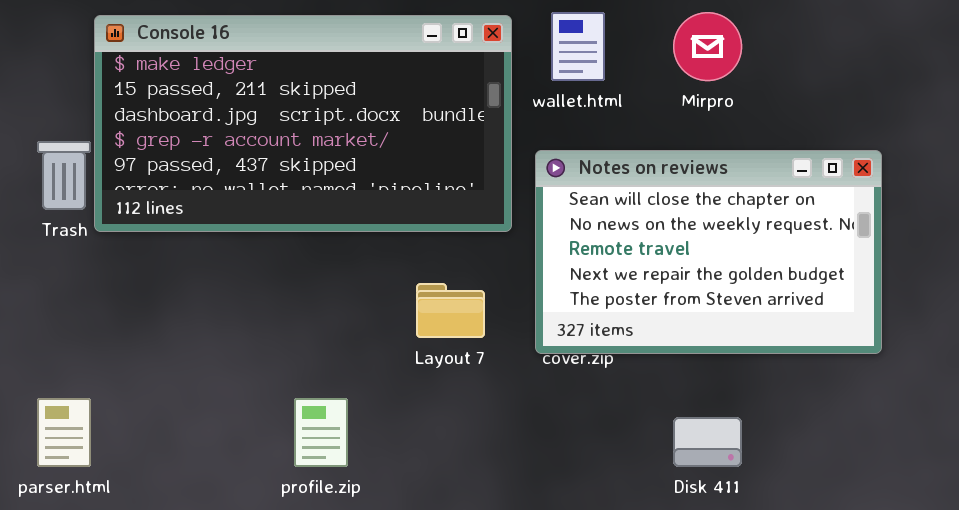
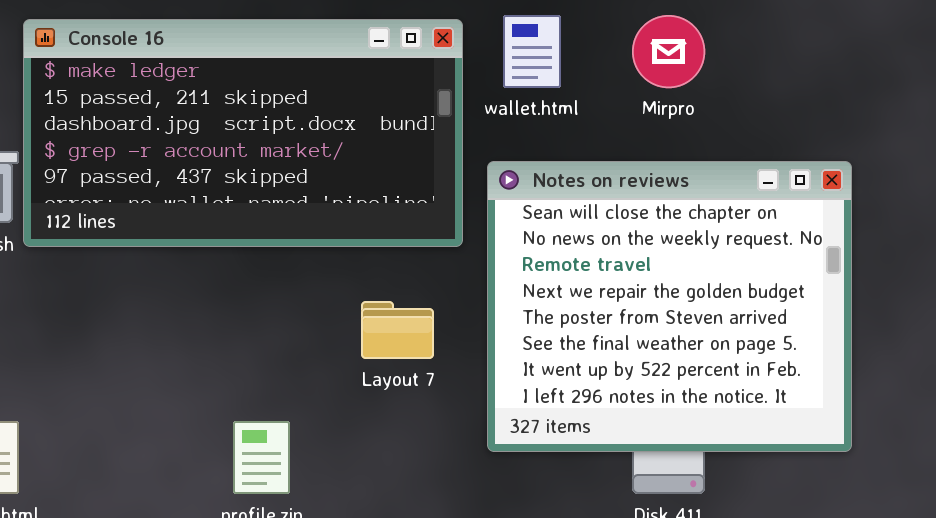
Notes on reviews: [535,150,882,354] -> [487,161,852,452], resized

